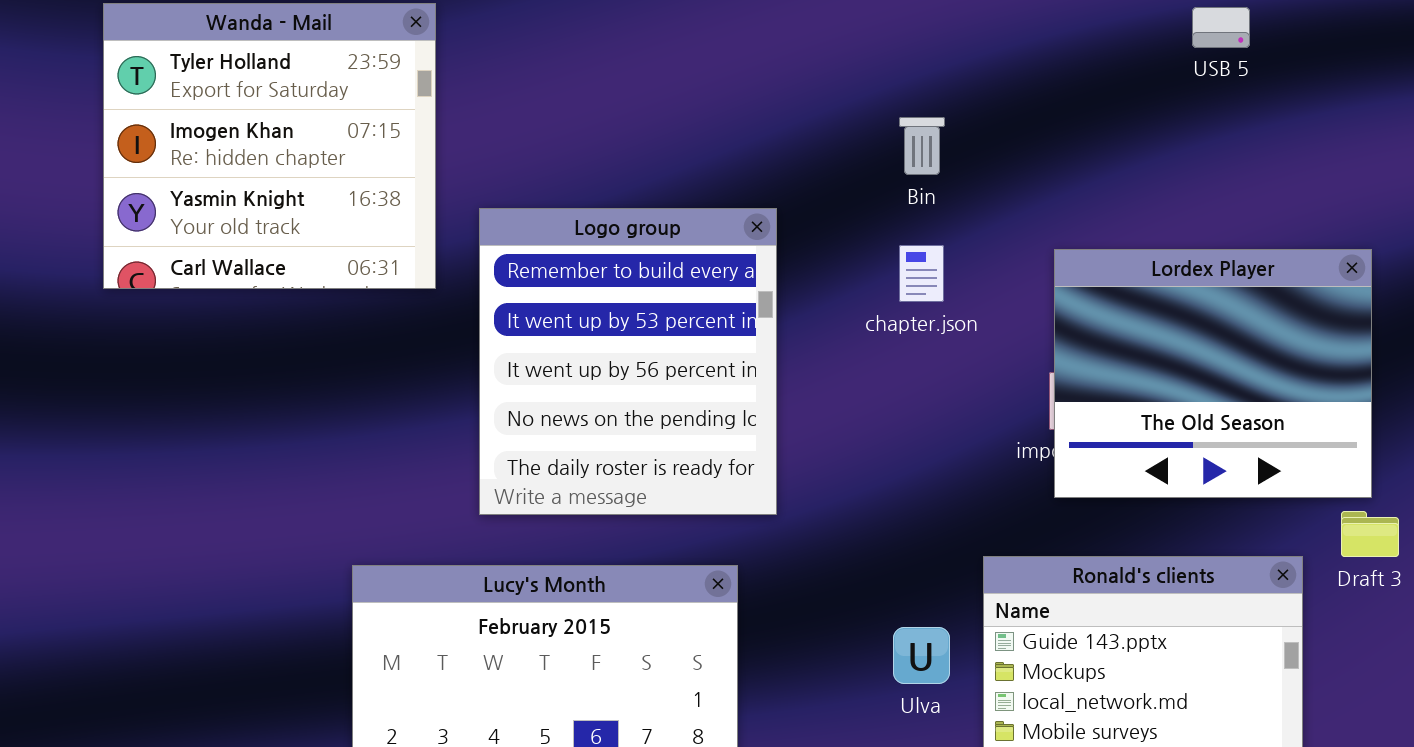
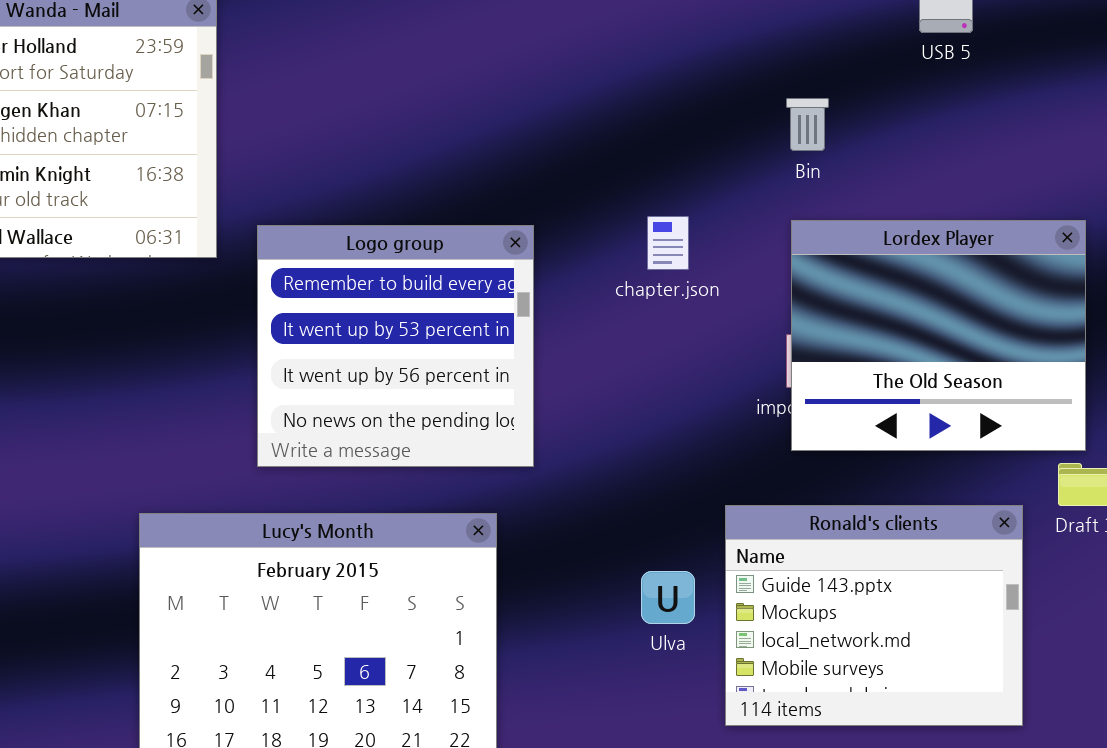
Bin: [899,117,945,175] -> [786,98,829,151], moved
Logo group: [479,208,777,515] -> [257,225,534,467], resized

